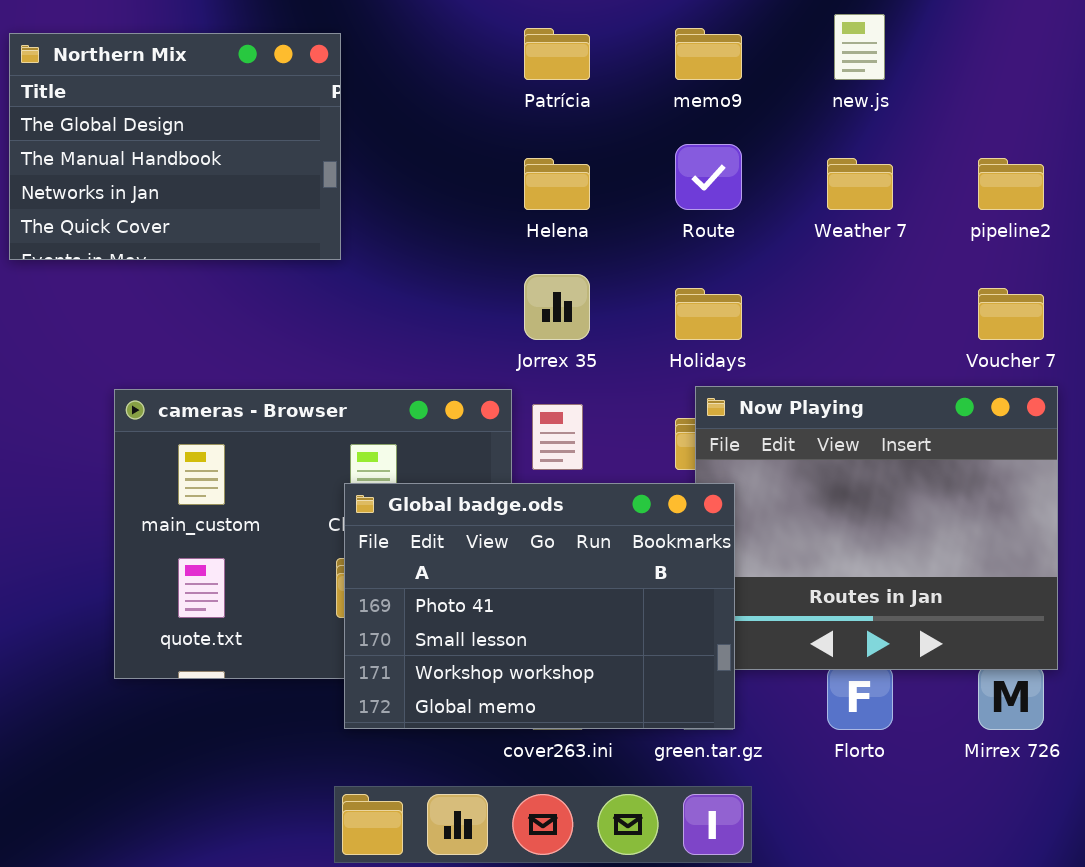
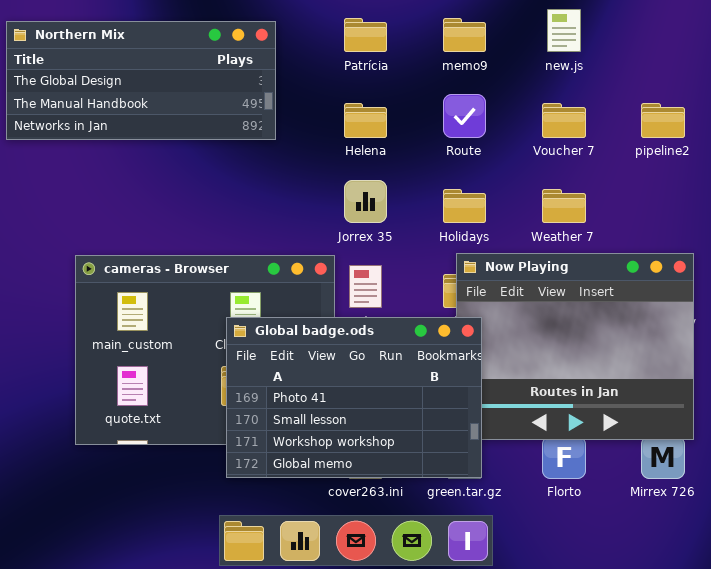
Northern Mix: [9,33,341,260] -> [6,21,276,140], resized
Weather 7: [827,158,893,210] -> [542,189,586,223], moved
Voucher 7: [978,288,1044,340] -> [542,103,586,138], moved

